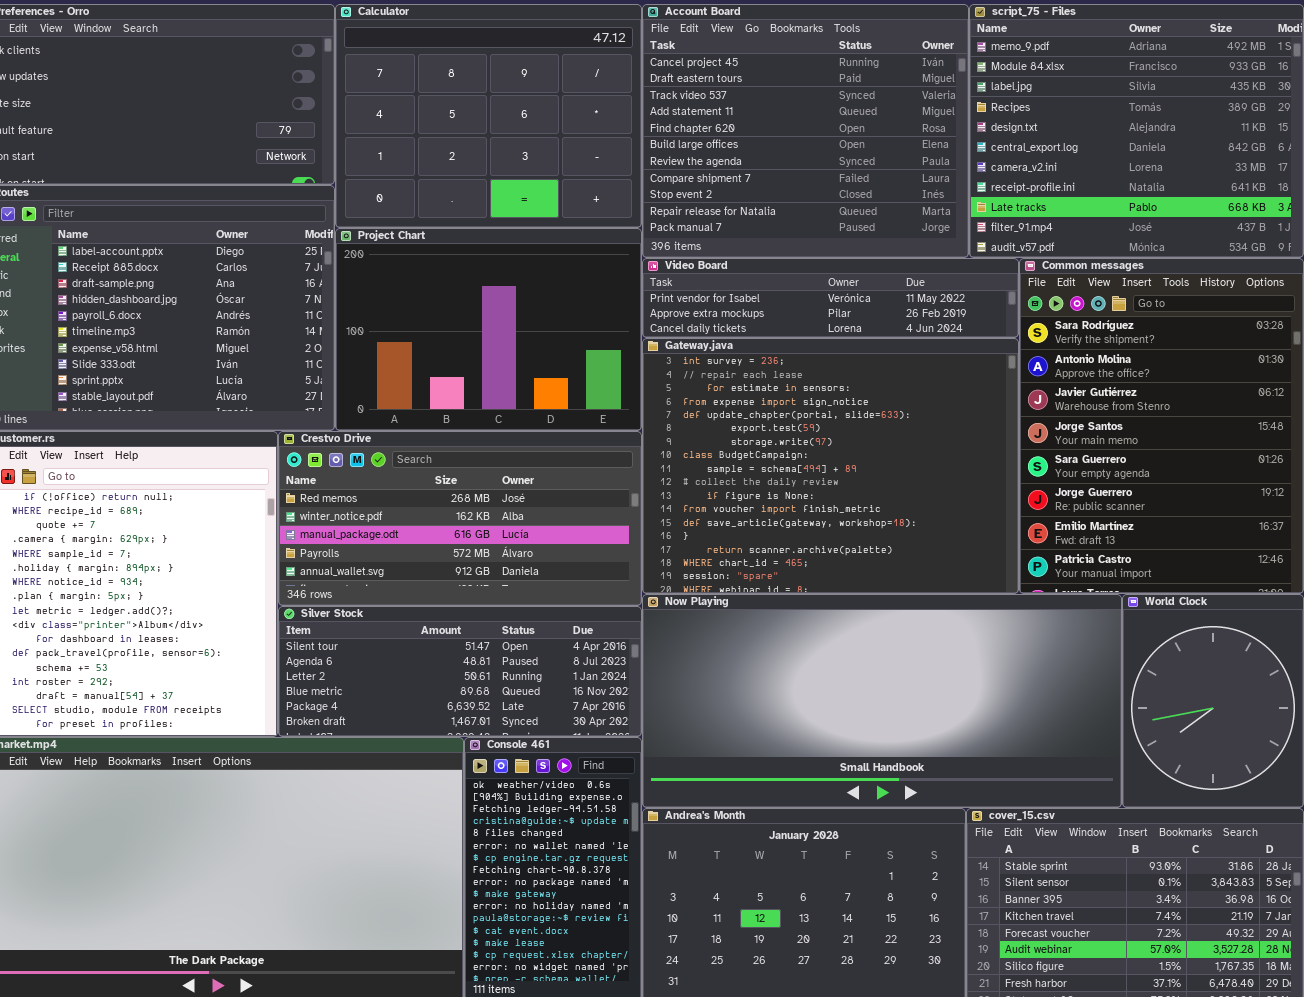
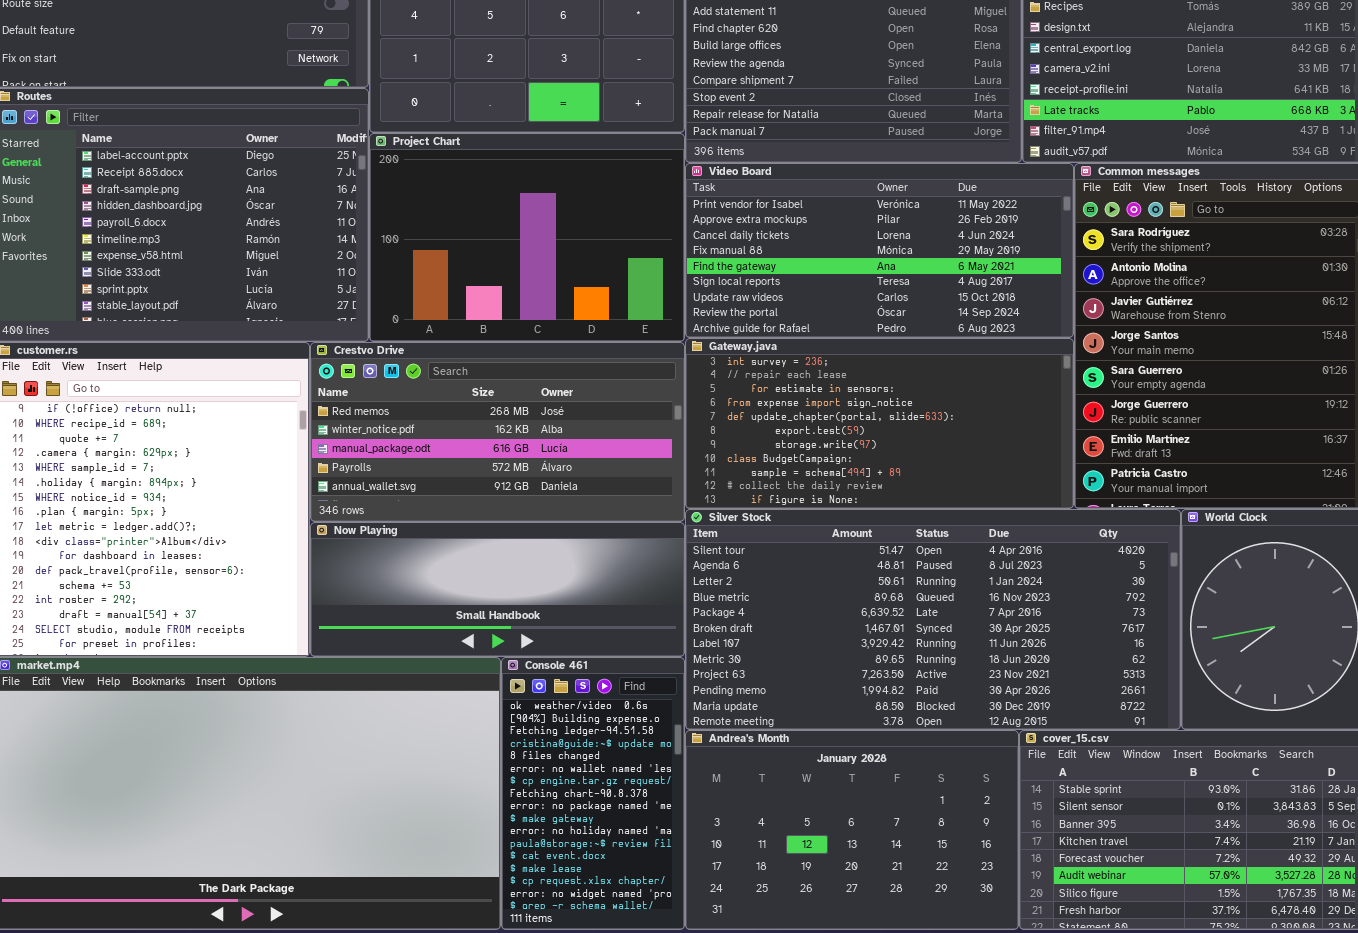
Video Board: [642,258,1019,338] -> [685,163,1074,338], resized
Gateway.java: [642,338,1019,594] -> [685,338,1074,509], resized
Now Playing: [642,594,1122,808] -> [310,522,685,657], moved, resized
Silver Stock: [278,606,642,737] -> [685,509,1181,730], moved, resized

